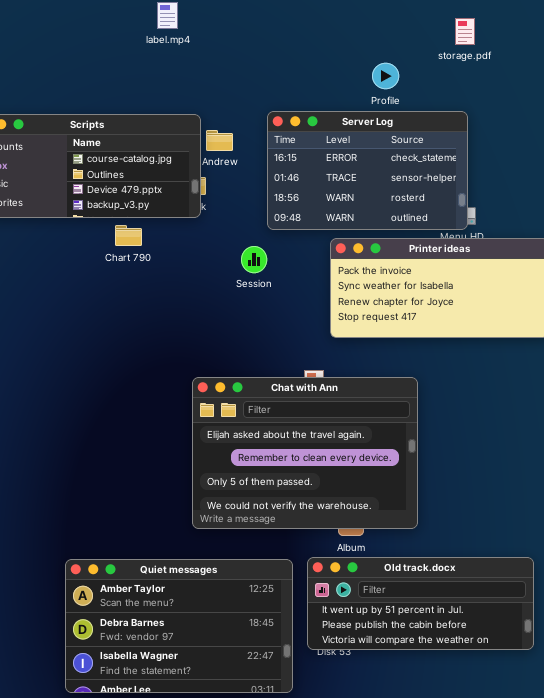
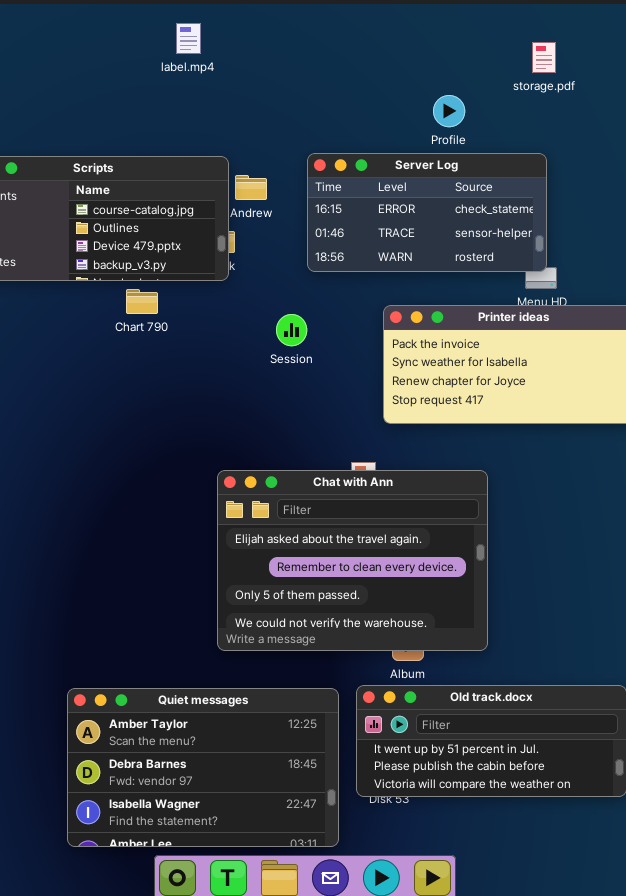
Server Log: [267,111,468,230] -> [307,153,547,272], resized

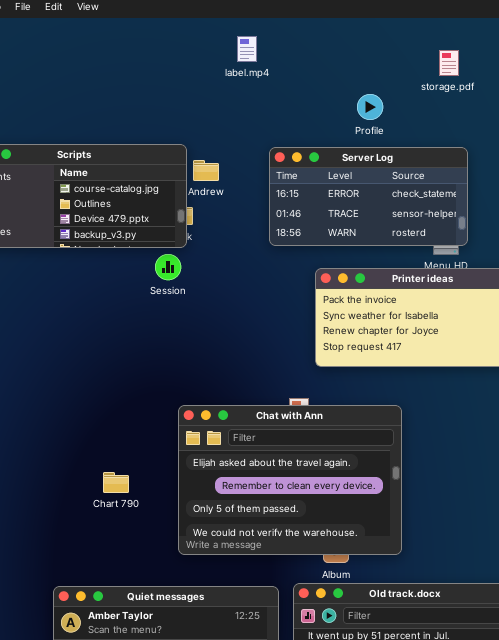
label.mp4: [176,23,201,54] -> [237,36,257,62], moved
Server Log: [307,153,547,272] -> [269,147,468,246], moved
Chart 790: [126,289,158,314] -> [103,472,129,493], moved
Session: [276,314,307,346] -> [155,254,181,280], moved

